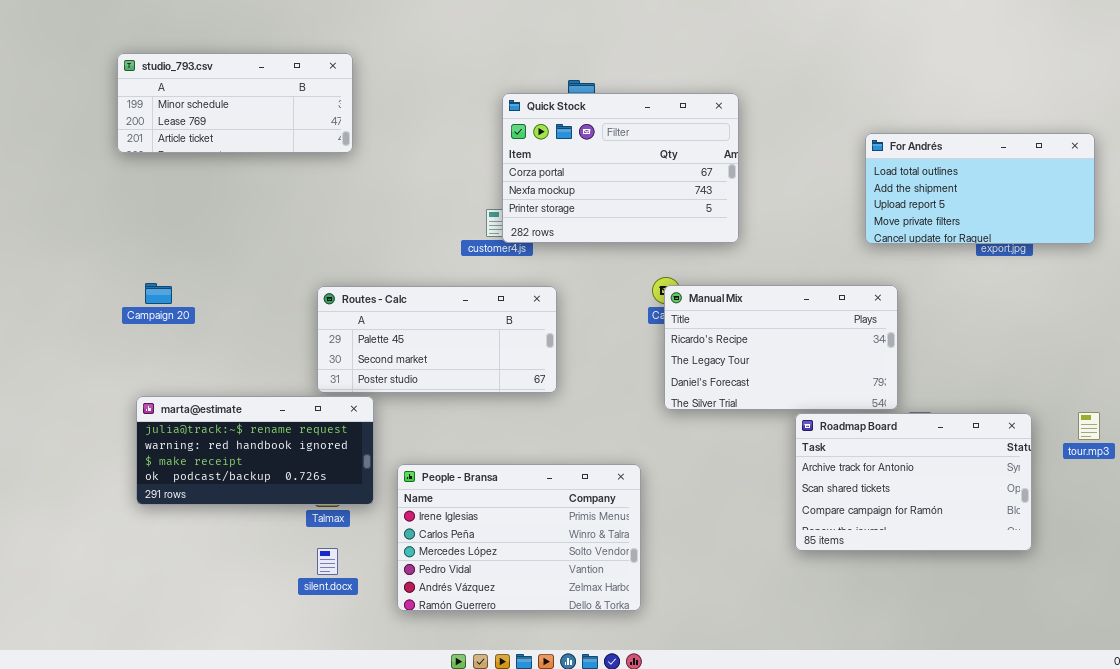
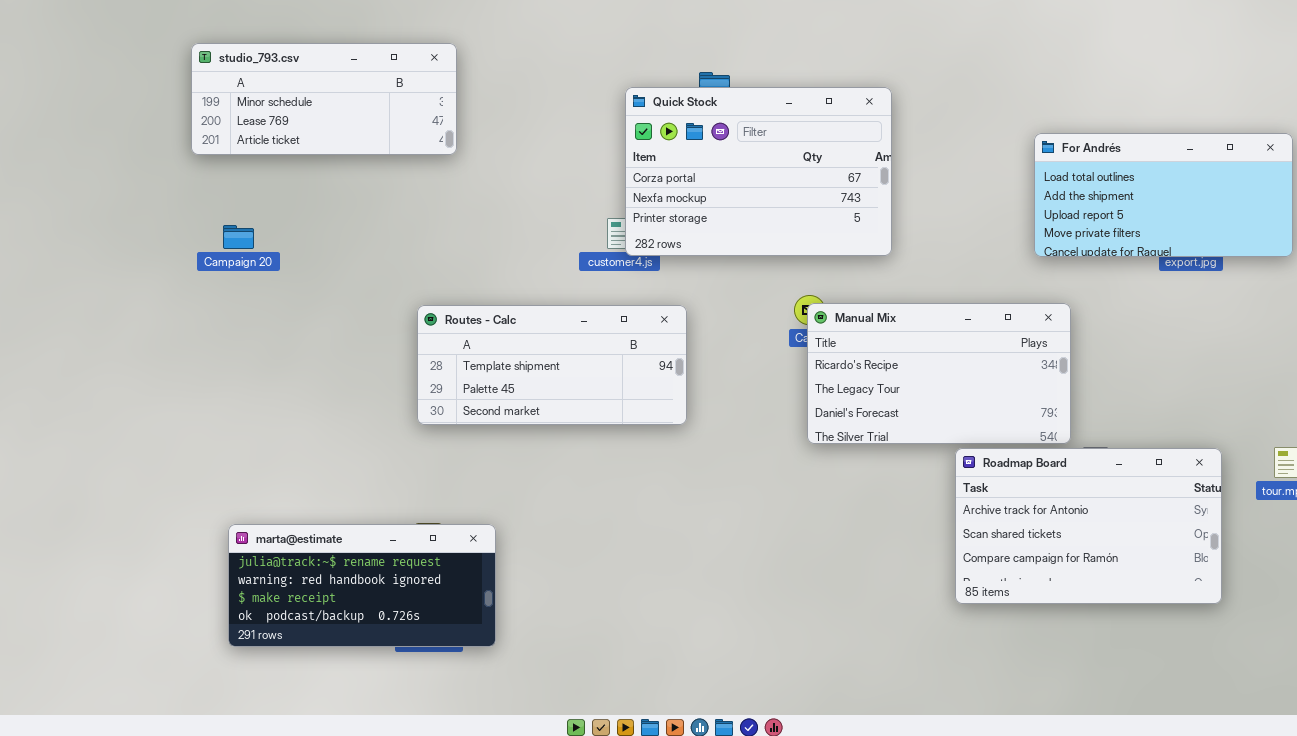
Campaign 20: [145,283,172,304] -> [223,225,254,249], moved
Routes - Calc: [317,286,557,393] -> [417,305,687,425], scrolled up 1 row
marta@estimate: [136,396,374,505] -> [228,524,496,647], moved
People - Bransa: [397,464,641,611] -> none, closed

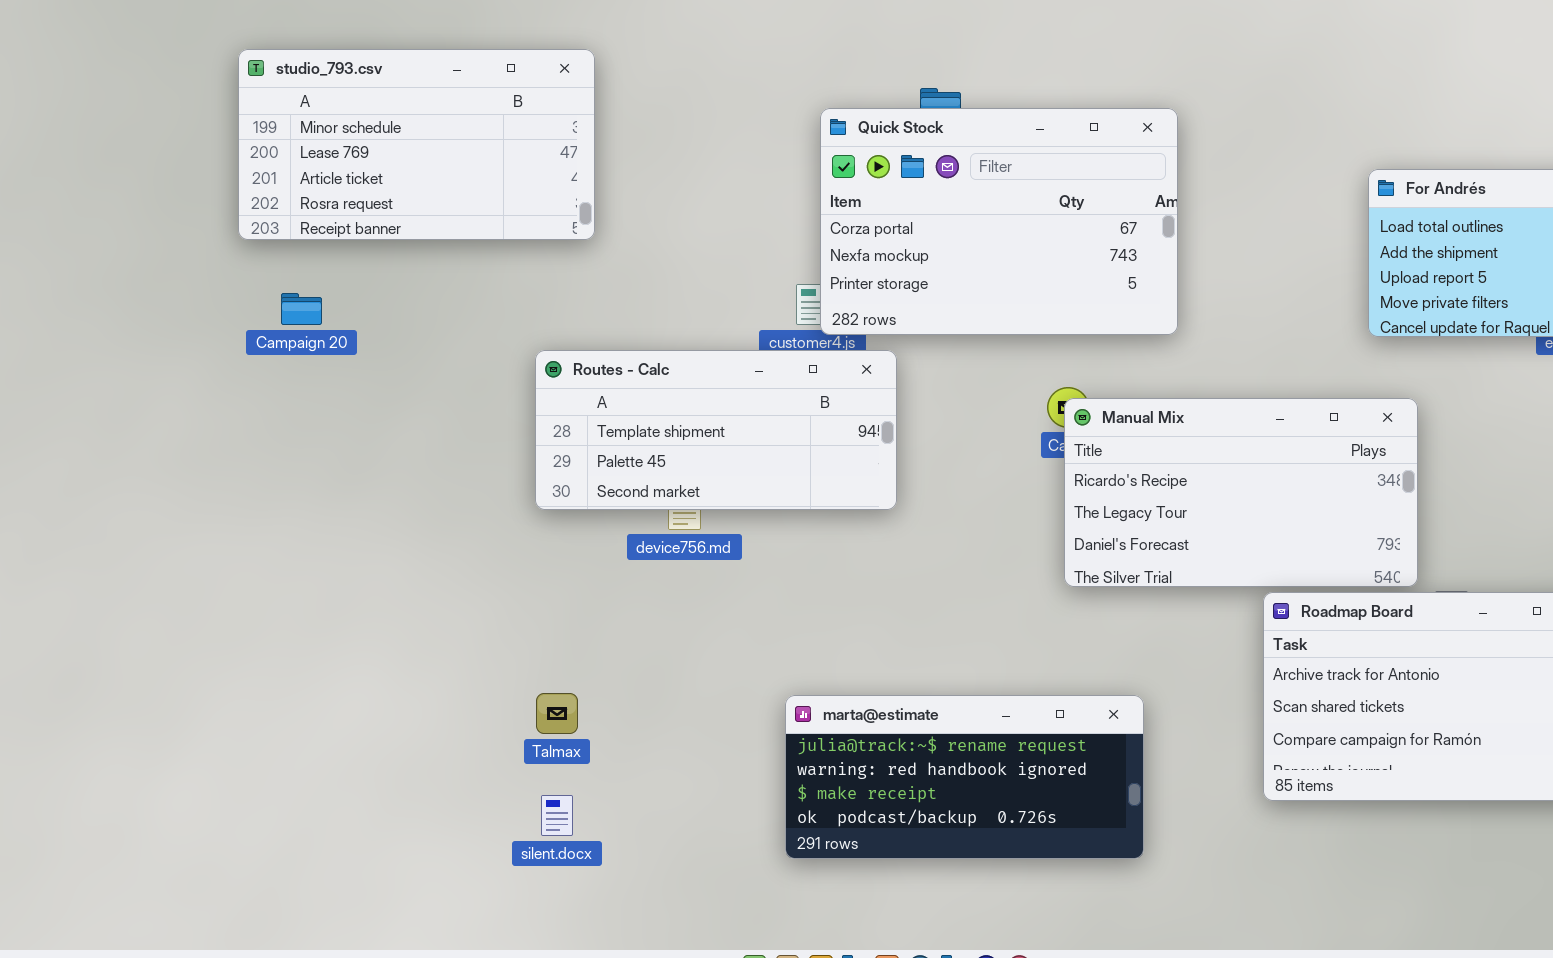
studio_793.csv: [191,43,457,155] -> [238,49,595,240], resized
Routes - Calc: [417,305,687,425] -> [535,350,897,510], moved
marta@estimate: [228,524,496,647] -> [785,695,1144,859], moved

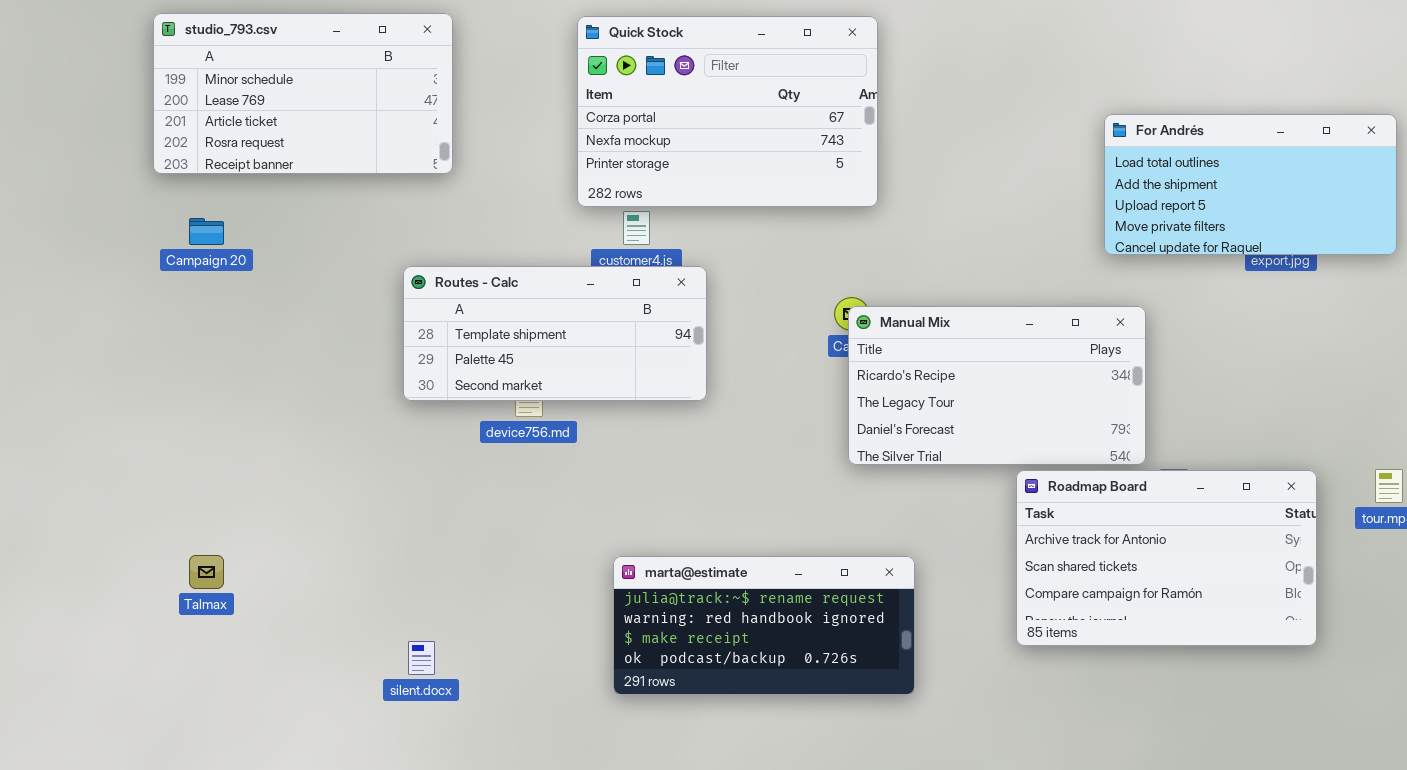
Quick Stock: [820,108,1178,335] -> [577,16,878,207], moved
Talmax: [536,693,578,734] -> [189,555,224,589], moved

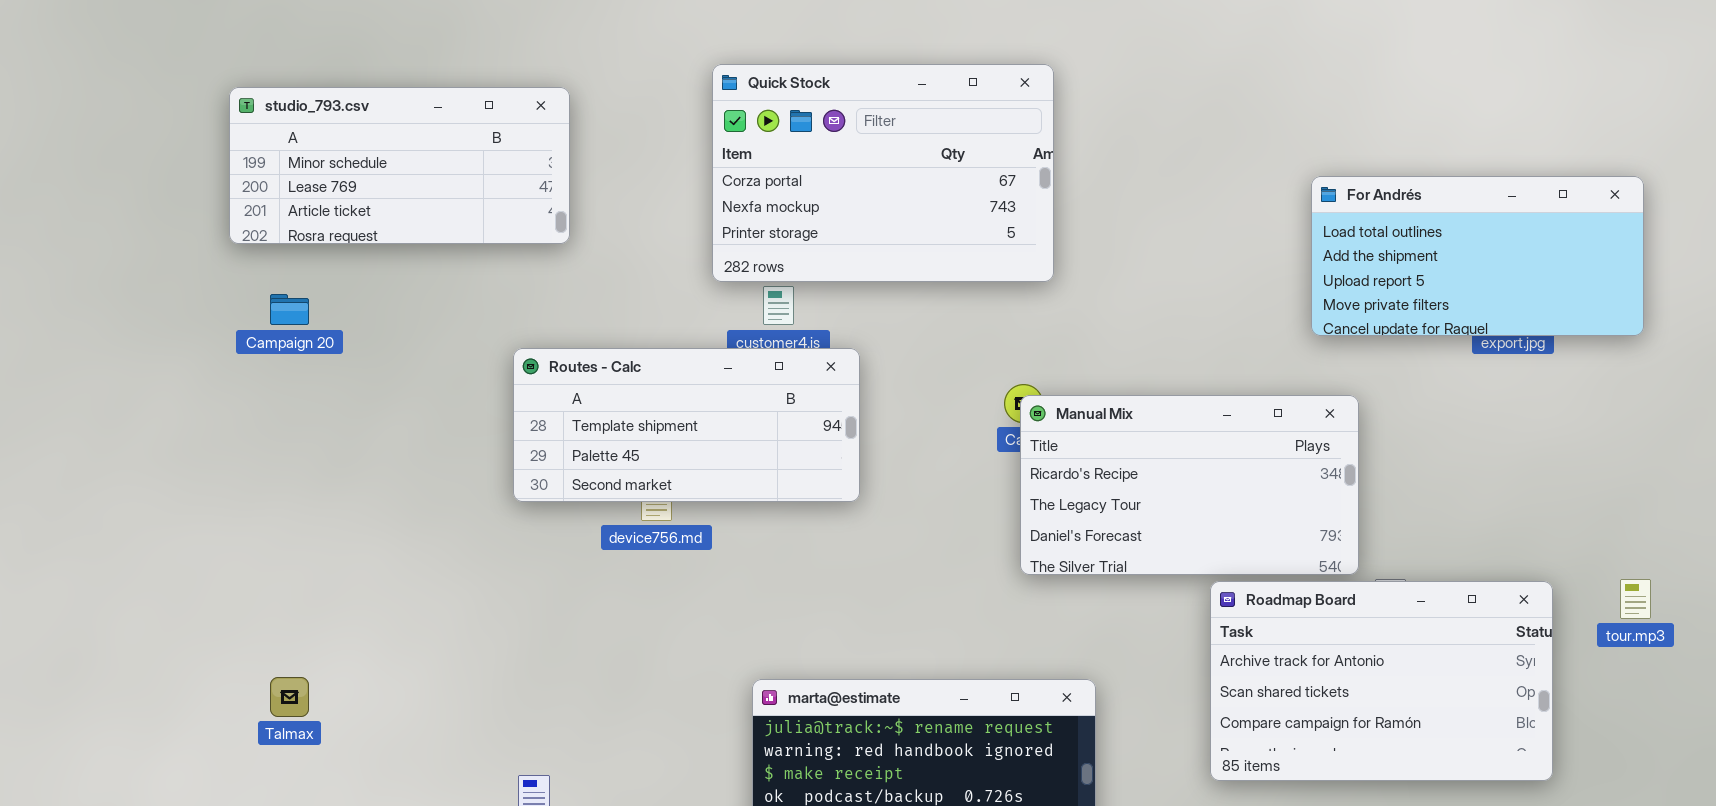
studio_793.csv: [153,13,453,174] -> [229,87,570,244], resized

